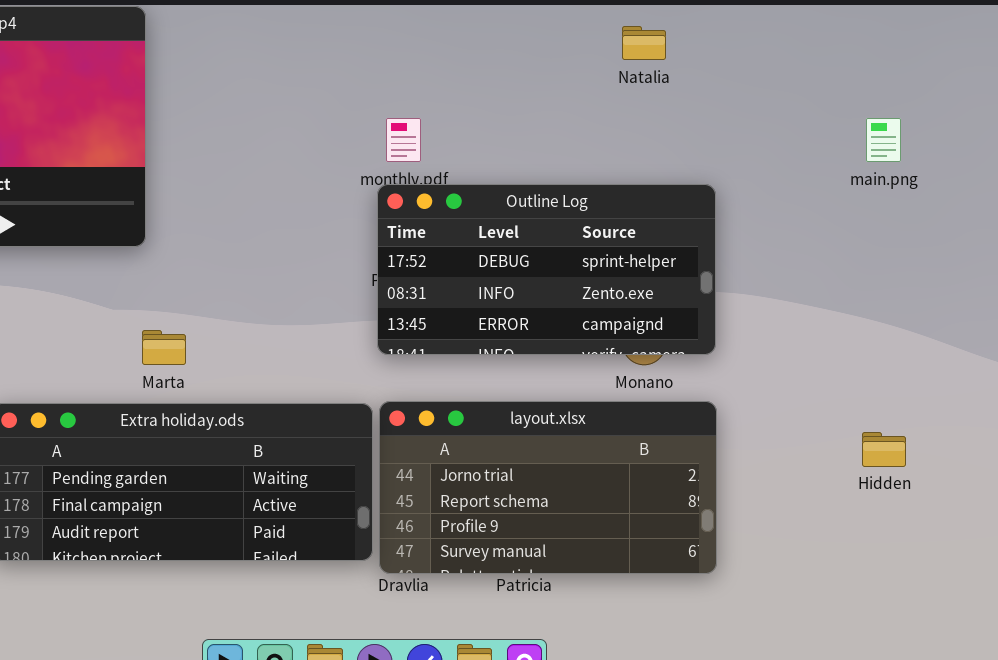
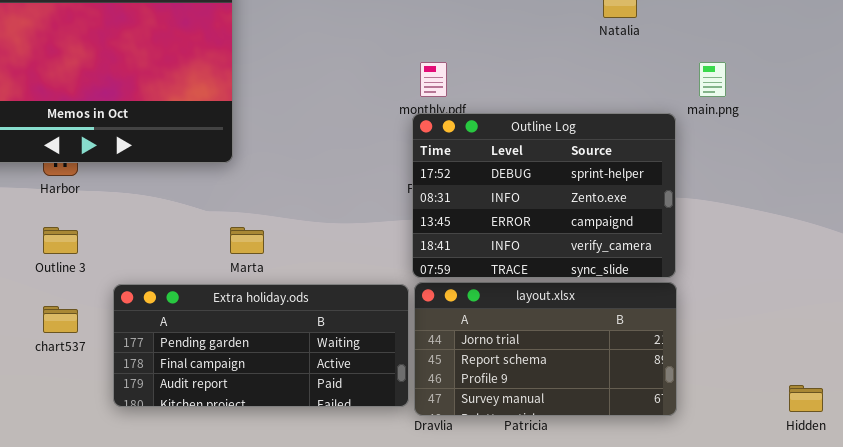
main.png: [866,118,901,162] -> [699,62,726,97], moved
Outline Log: [377,184,716,355] -> [412,113,676,278], resized
Hidden: [862,432,906,467] -> [789,385,823,412], moved

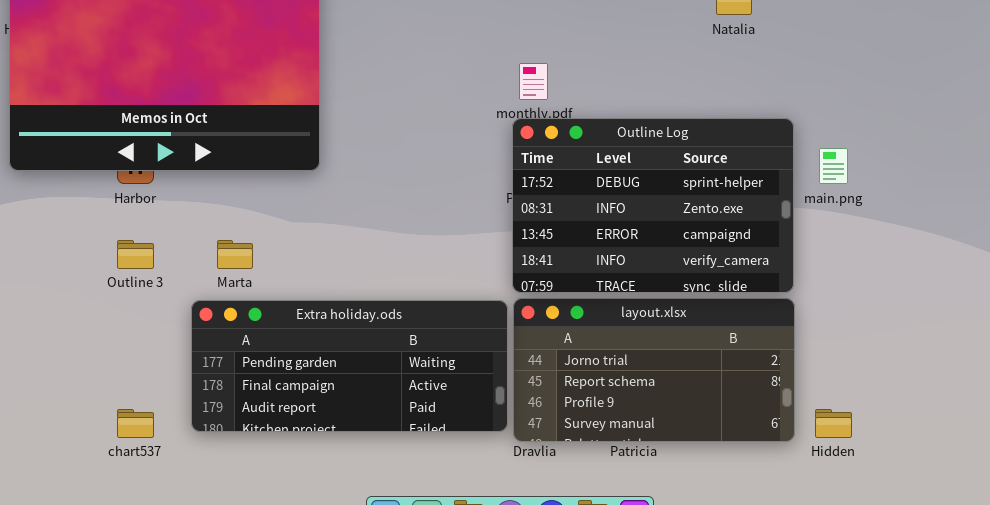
main.png: [699,62,726,97] -> [819,148,848,184], moved
Marta: [230,227,264,254] -> [217,240,253,269], moved
chart537: [43,306,78,333] -> [117,409,154,438], moved
Hidden: [789,385,823,412] -> [815,409,852,438], moved

